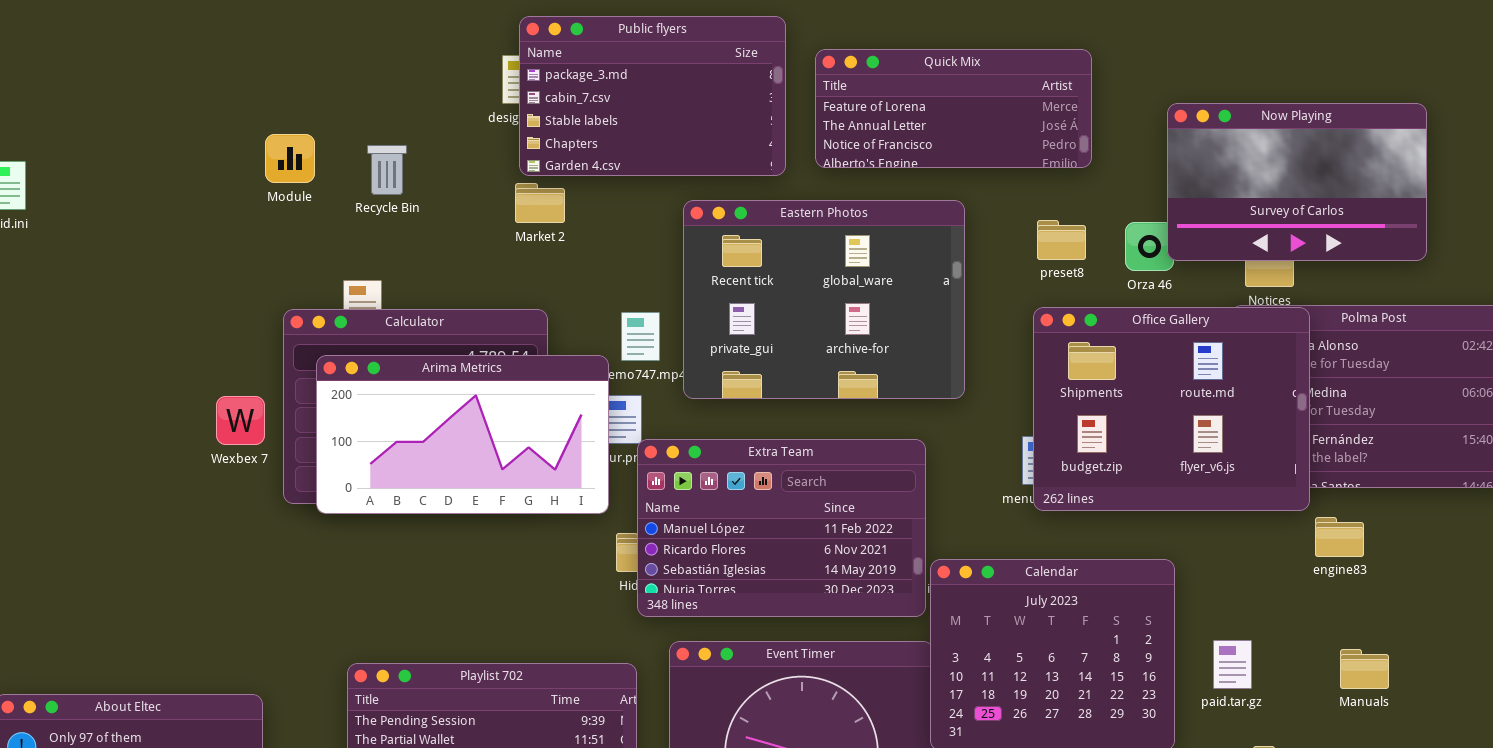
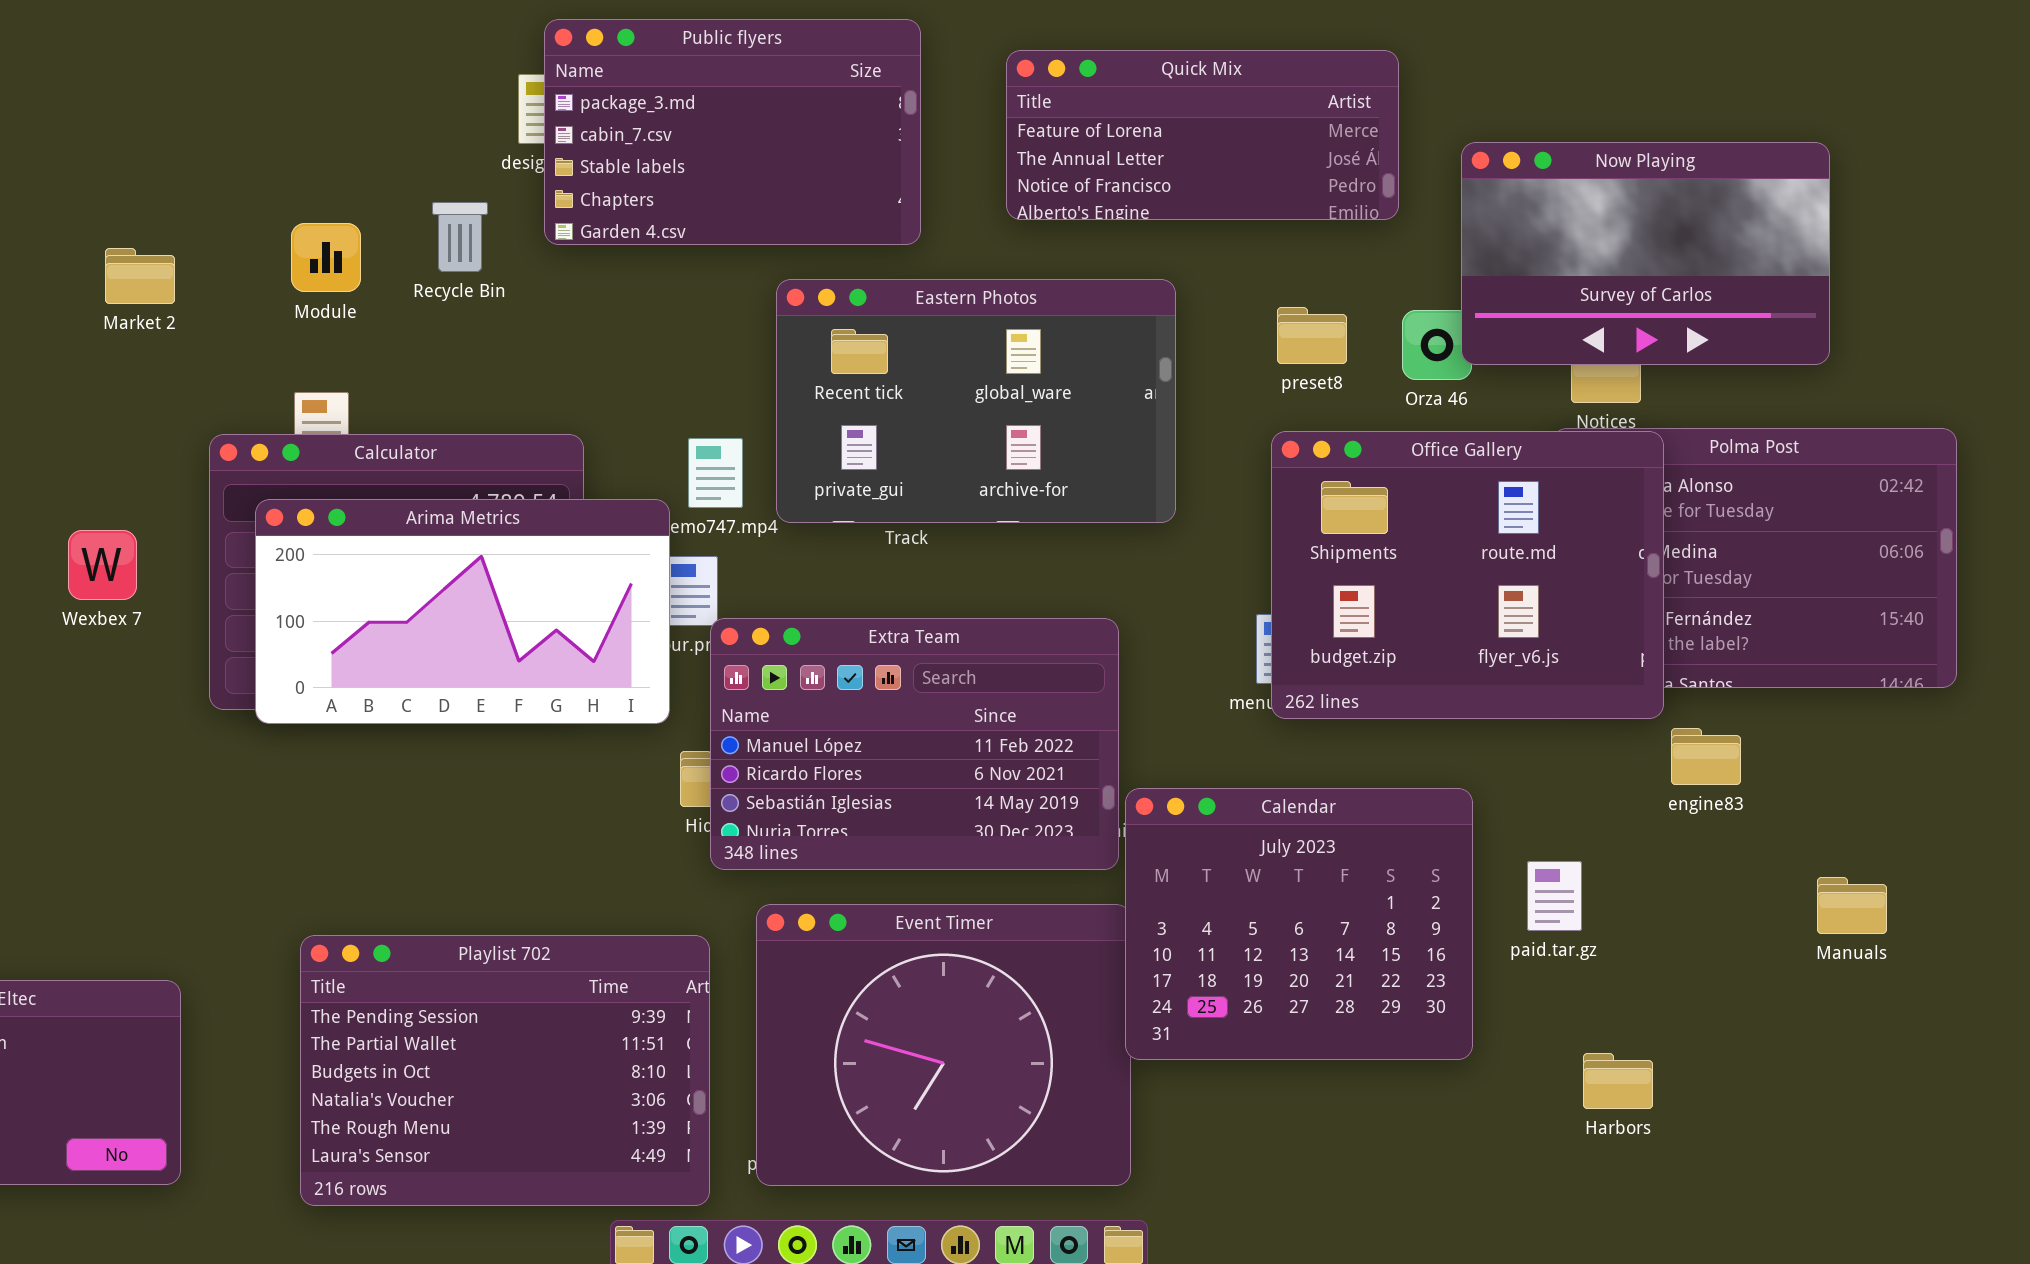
Quick Mix: [815,49,1092,168] -> [1006,50,1399,220], moved
Module: [265,134,315,183] -> [291,223,361,292], moved
Recycle Bin: [367,145,407,195] -> [432,202,488,272], moved
Market 2: [515,183,565,223] -> [105,248,175,304], moved
Eastern Photos: [683,200,965,399] -> [776,279,1176,523], resized
Wexbex 7: [216,396,265,445] -> [68,530,137,600], moved
paid.tar.gz: [1213,640,1252,689] -> [1527,861,1582,931], moved
Manuals: [1340,649,1389,689] -> [1817,877,1887,934], moved

